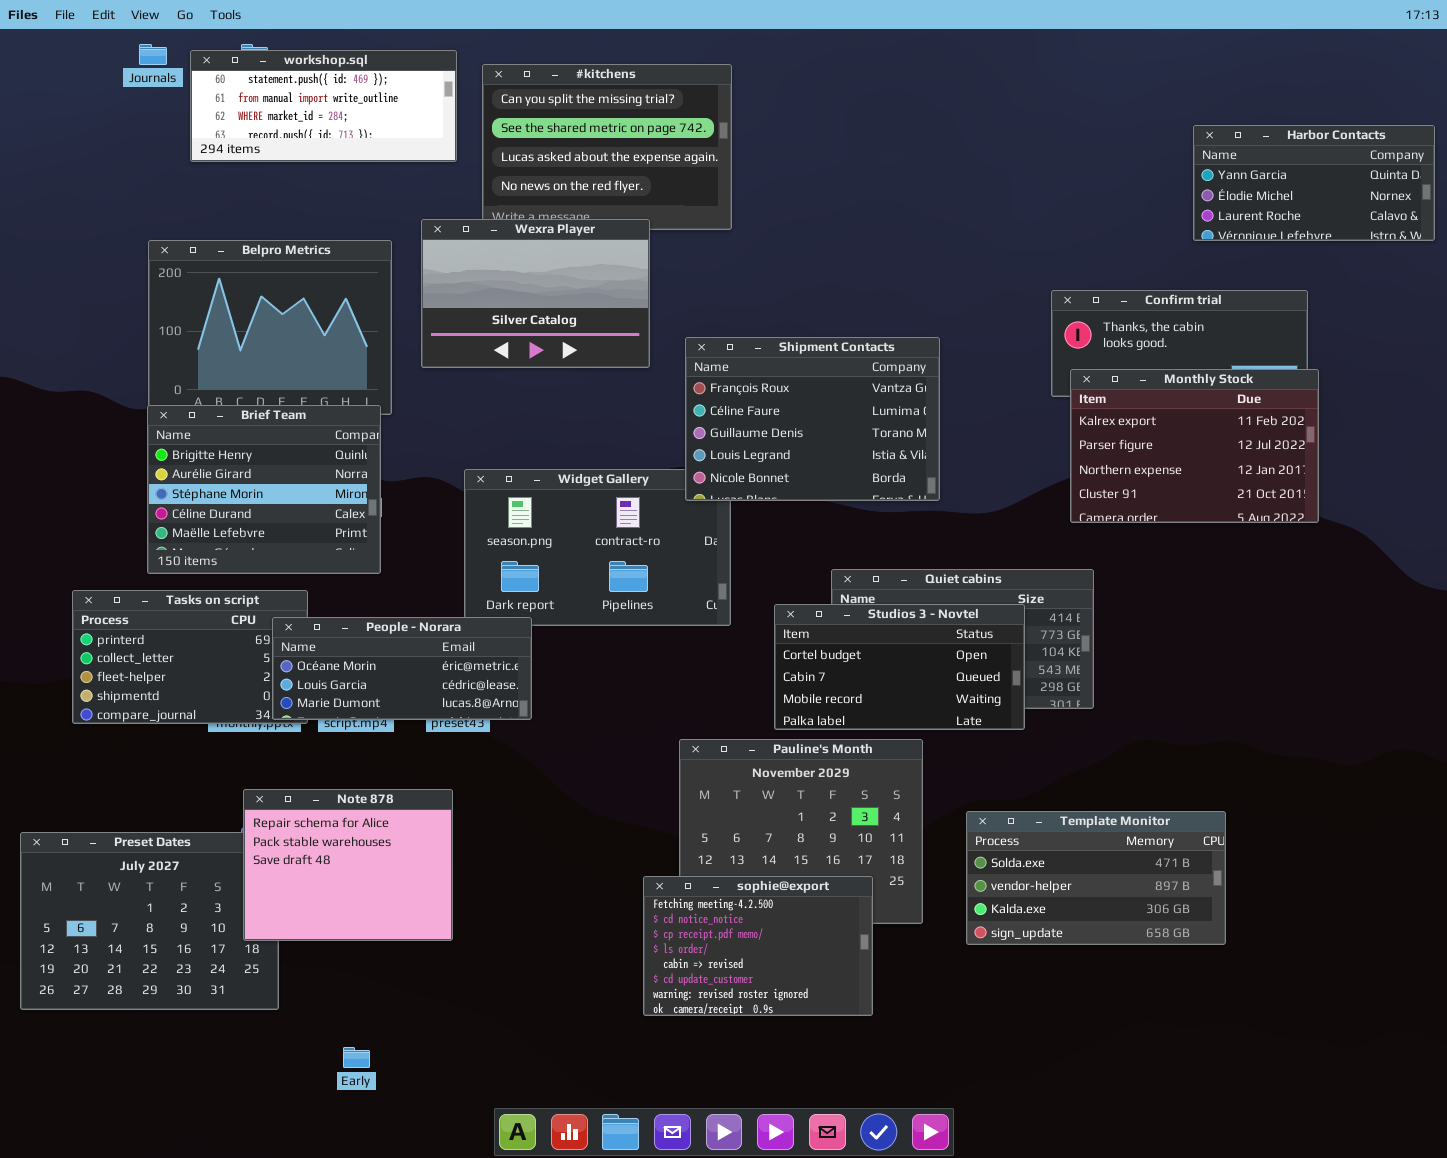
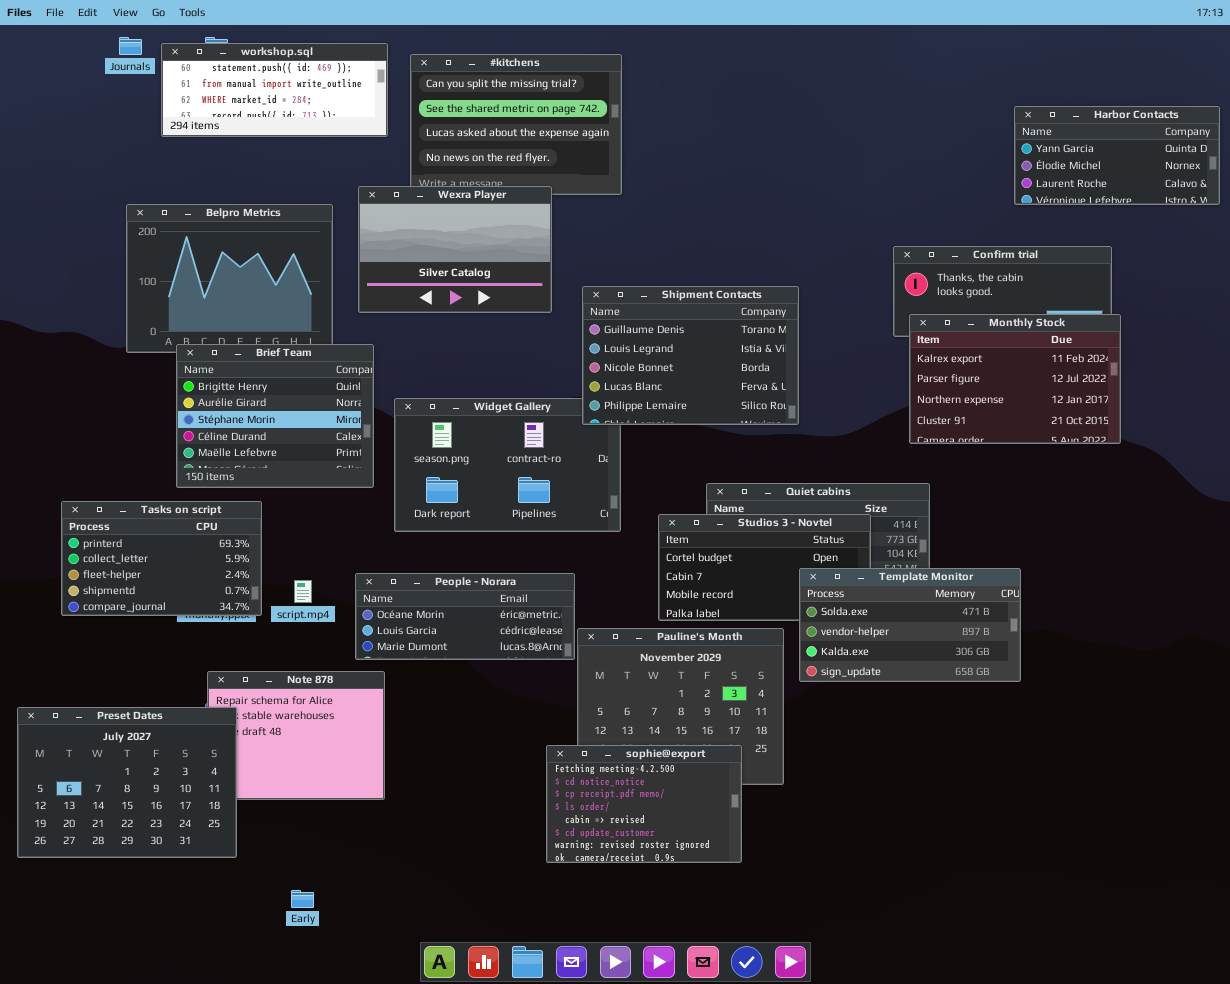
Shipment Contacts: [685,337,940,501] -> [582,286,799,425], scrolled down 2 rows
Brief Team: [147,405,381,574] -> [176,344,374,488], moved
People - Norara: [272,617,532,720] -> [355,573,575,660], moved
Template Monitor: [966,811,1226,945] -> [799,568,1021,682], moved
Preset Dates: [20,832,279,1010] -> [17,707,237,858], raised

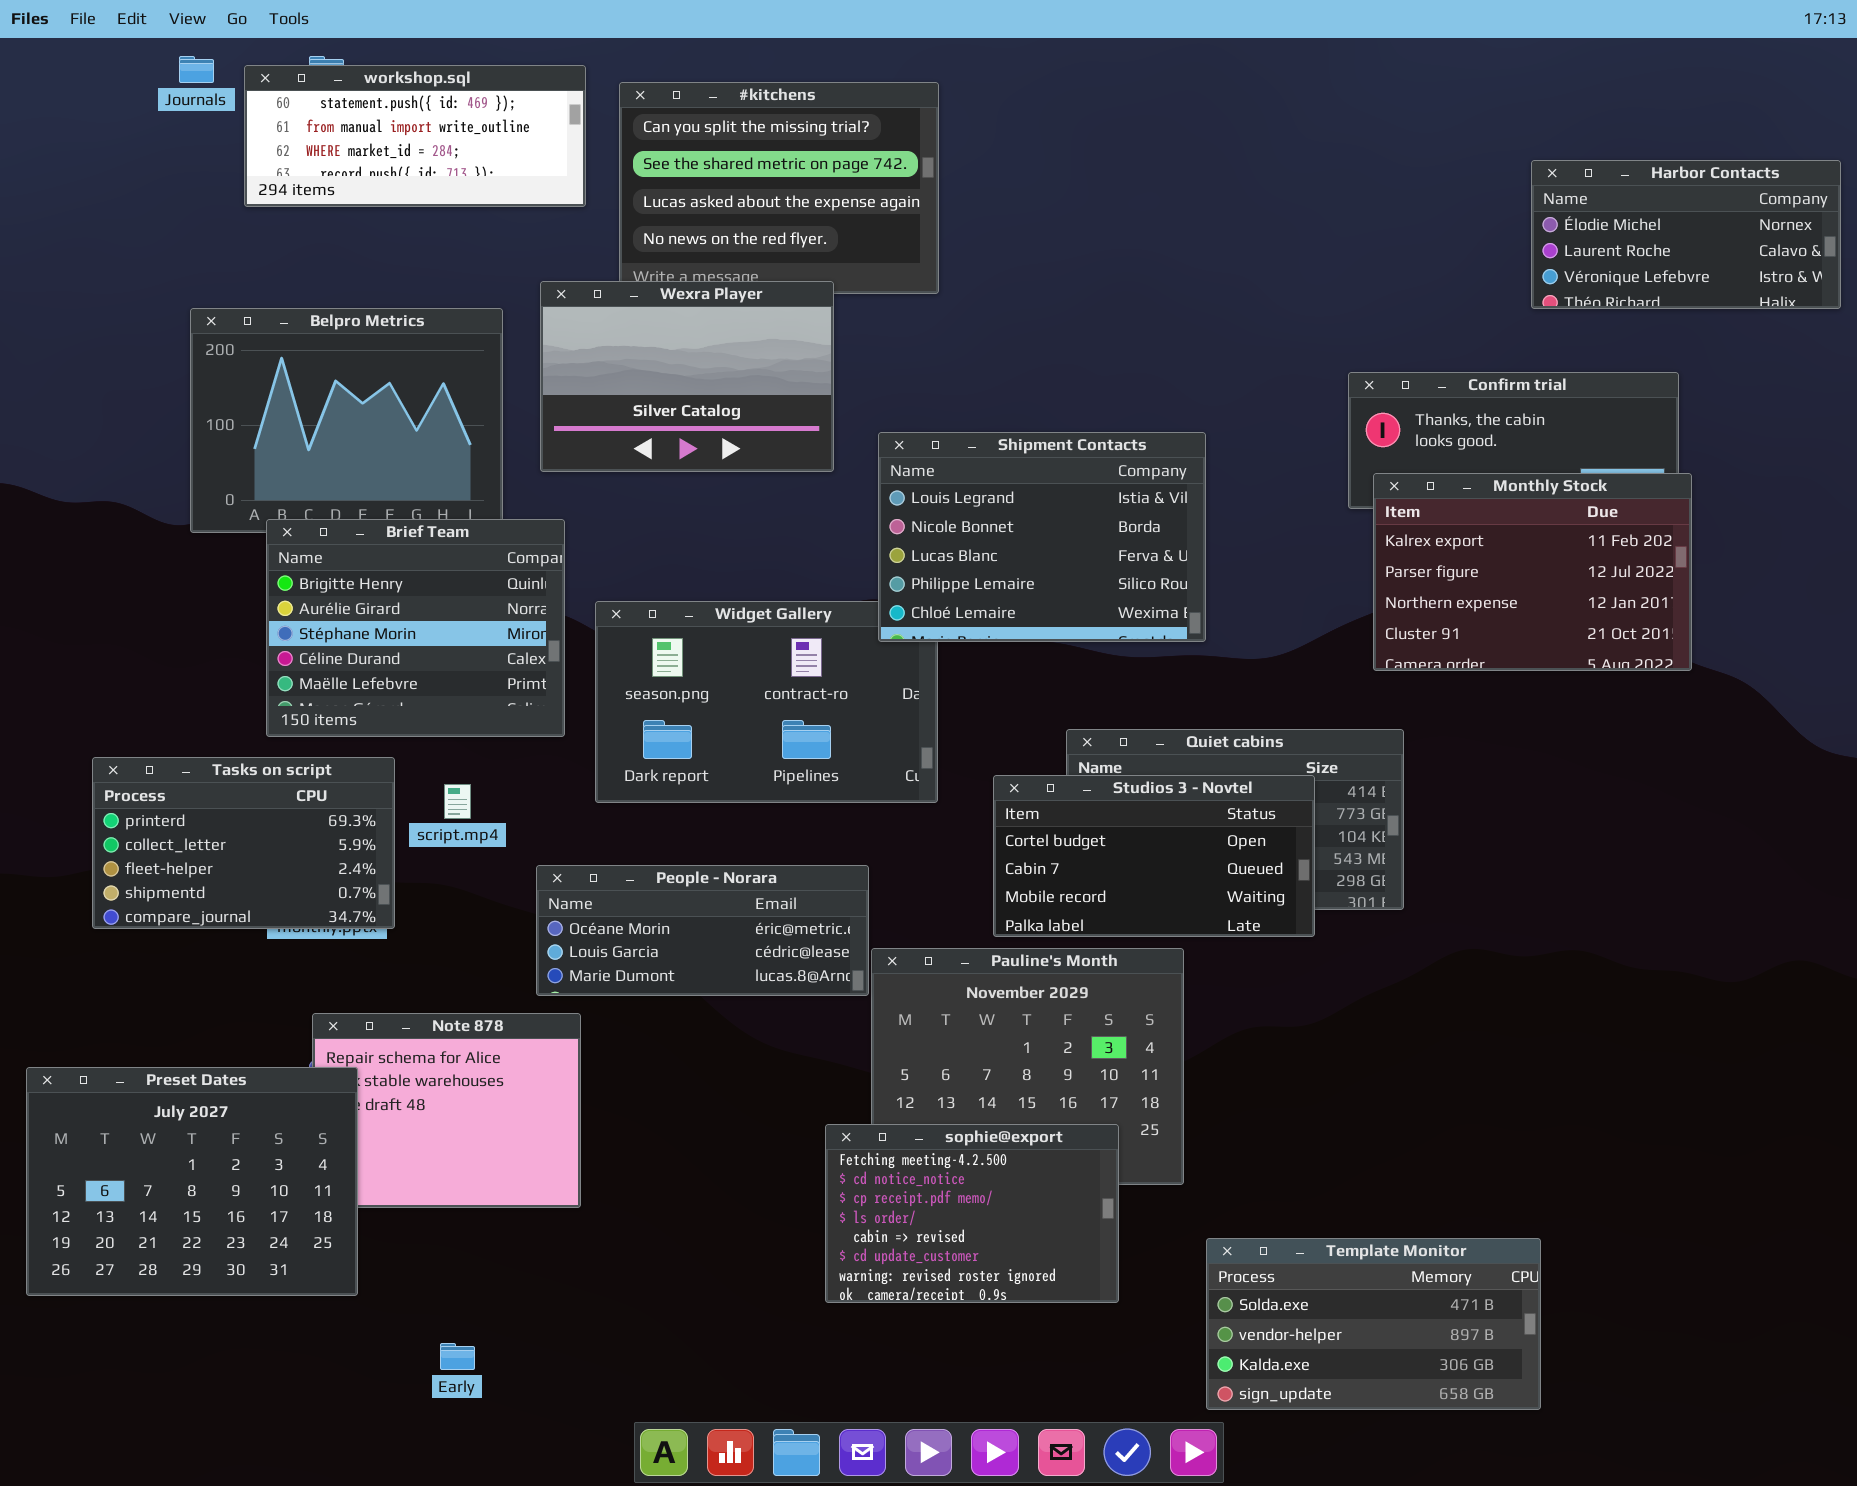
Harbor Contacts: [1014,106,1220,205] -> [1531,160,1841,309], scrolled down 1 row
Shipment Contacts: [582,286,799,425] -> [878,432,1206,642], scrolled down 1 row
Template Monitor: [799,568,1021,682] -> [1206,1238,1541,1410], moved
script.mp4: [294,580,312,603] -> [444,784,471,819], moved

